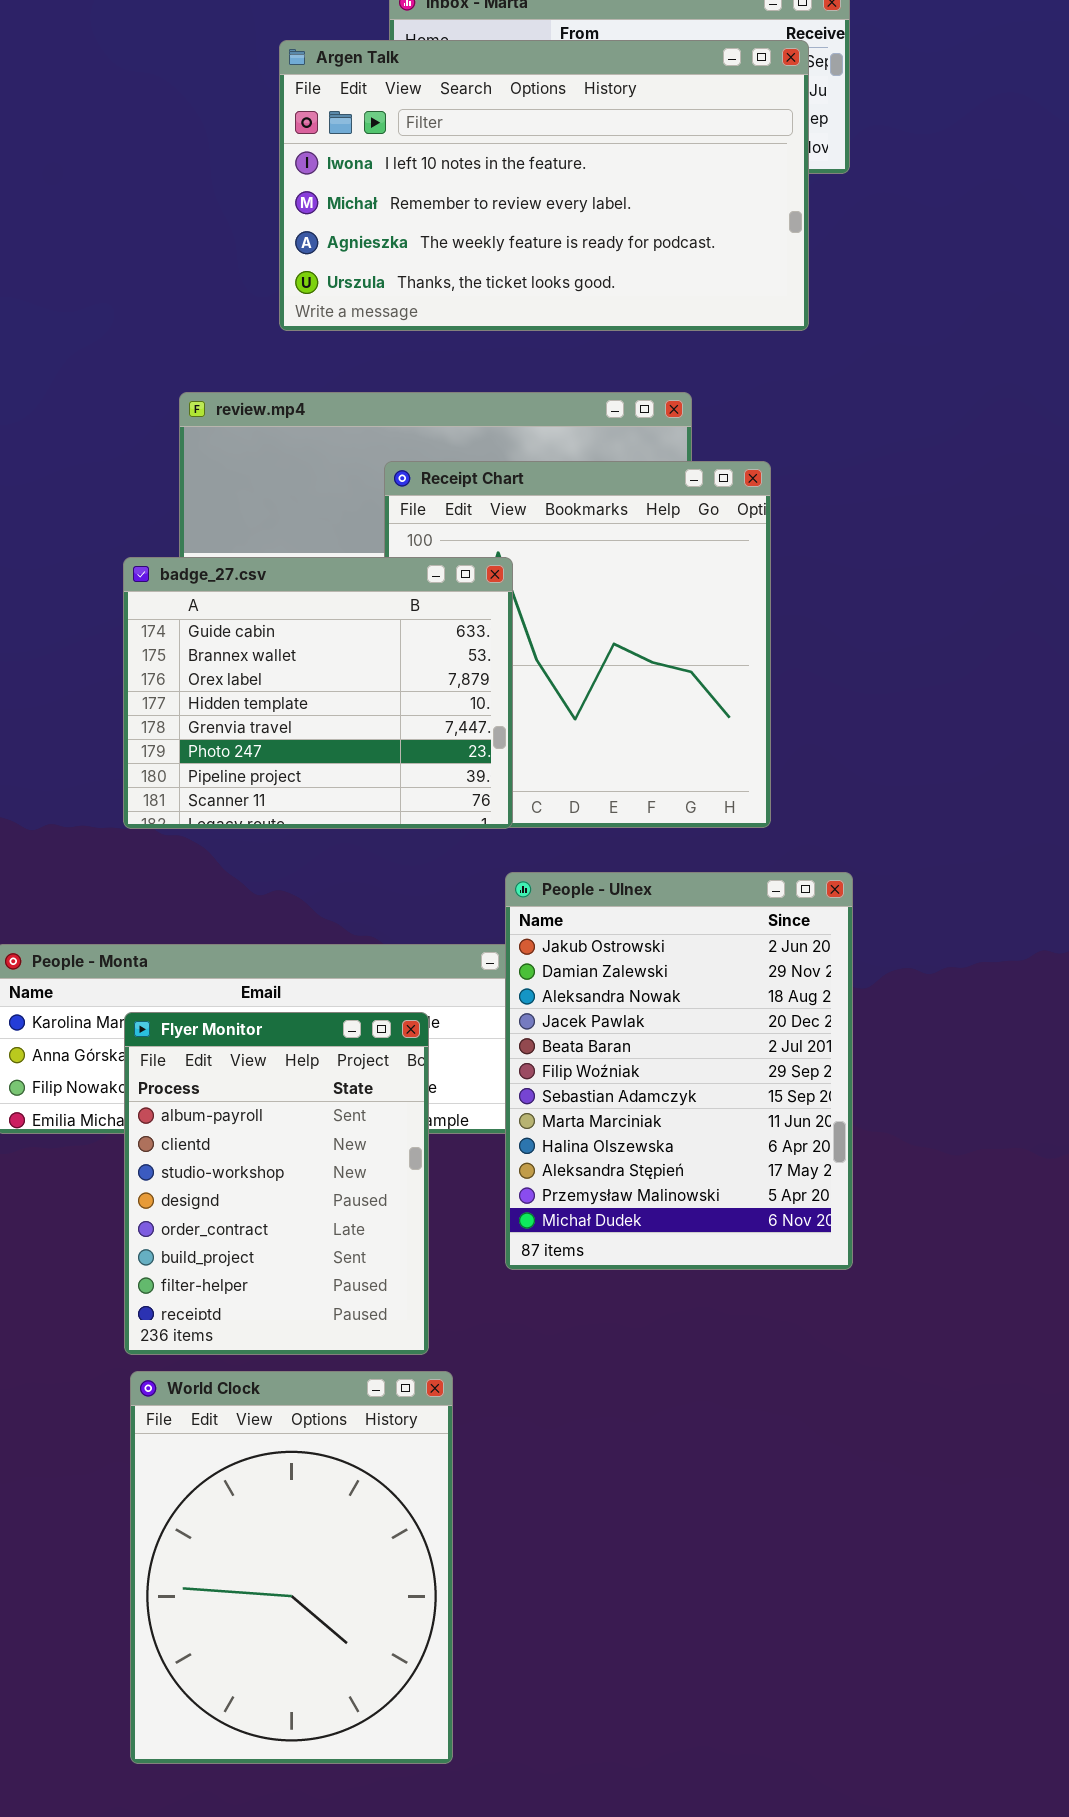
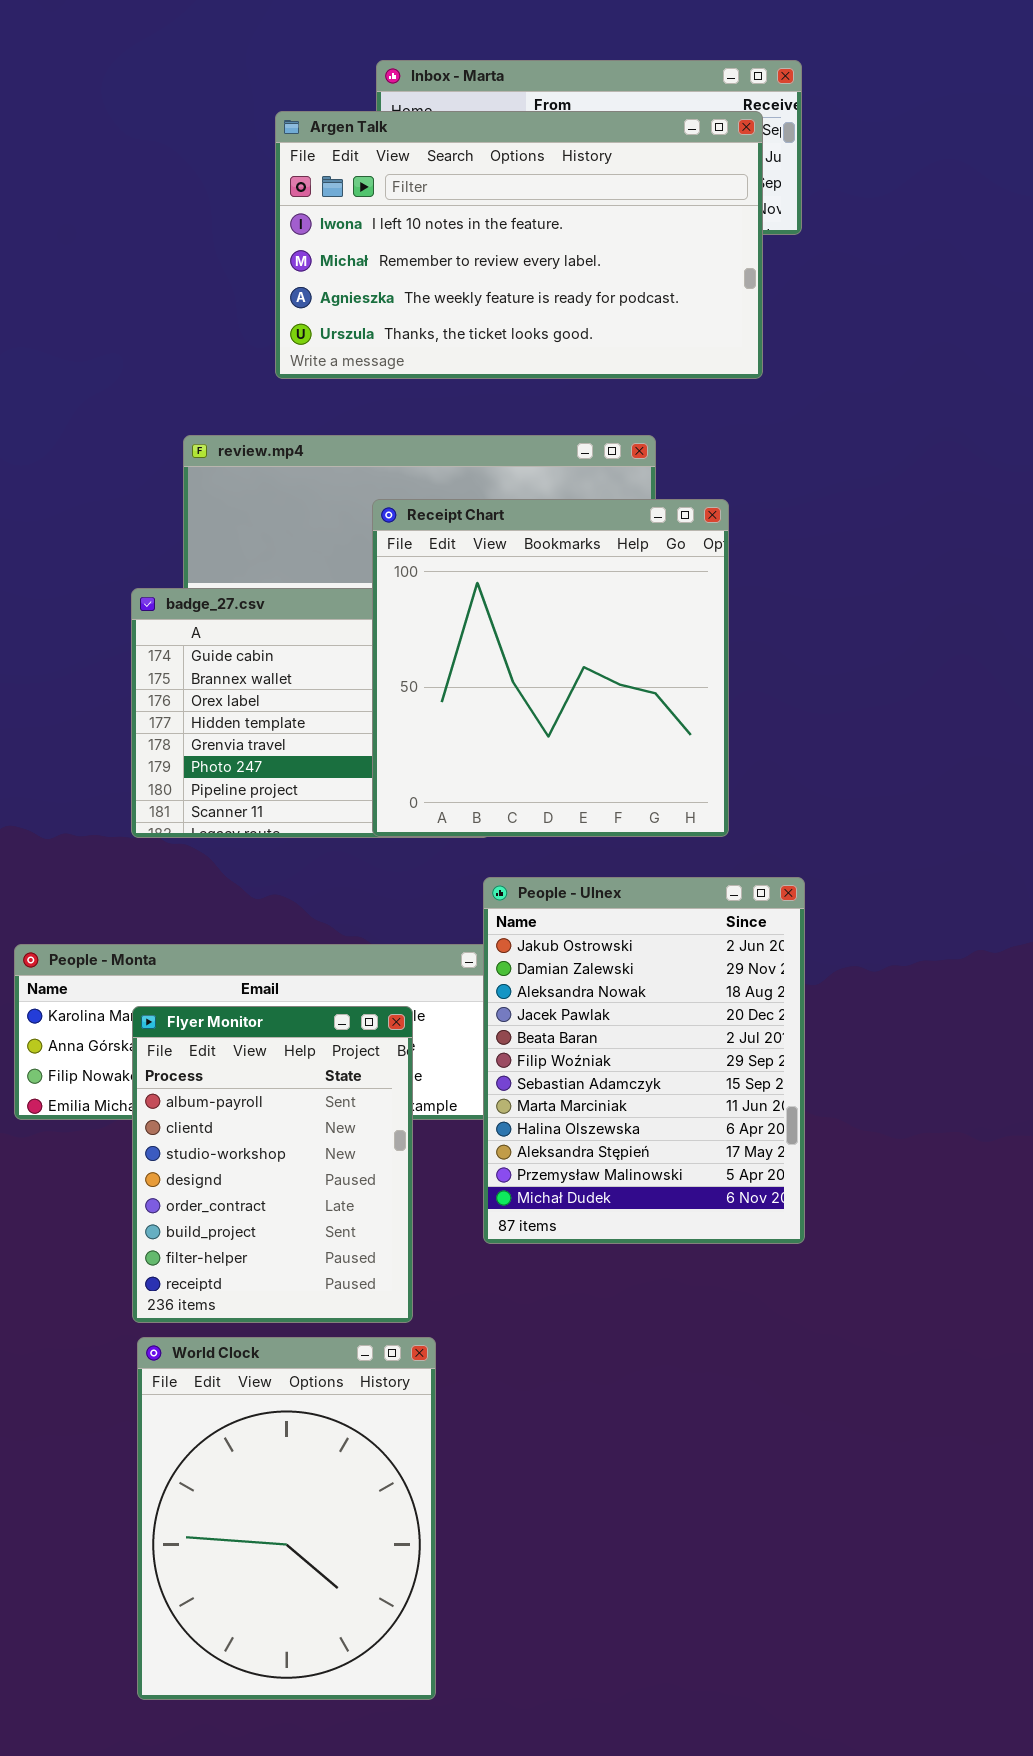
Receipt Chart: [384,461,771,828] -> [372,499,729,837], raised

